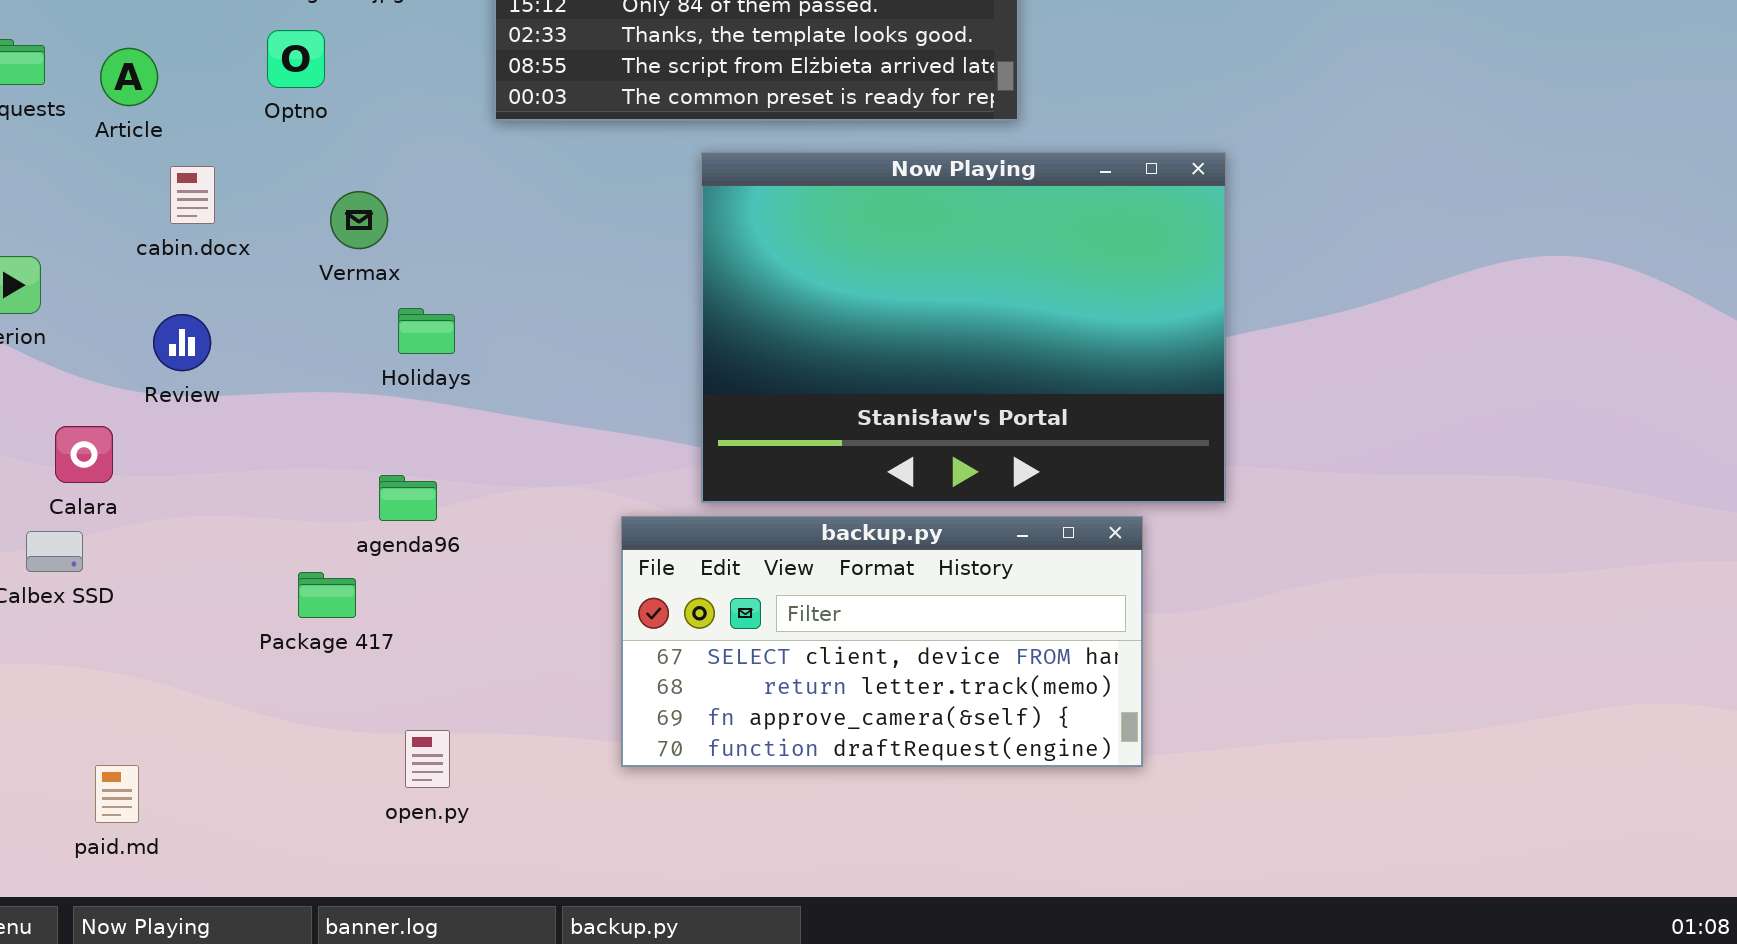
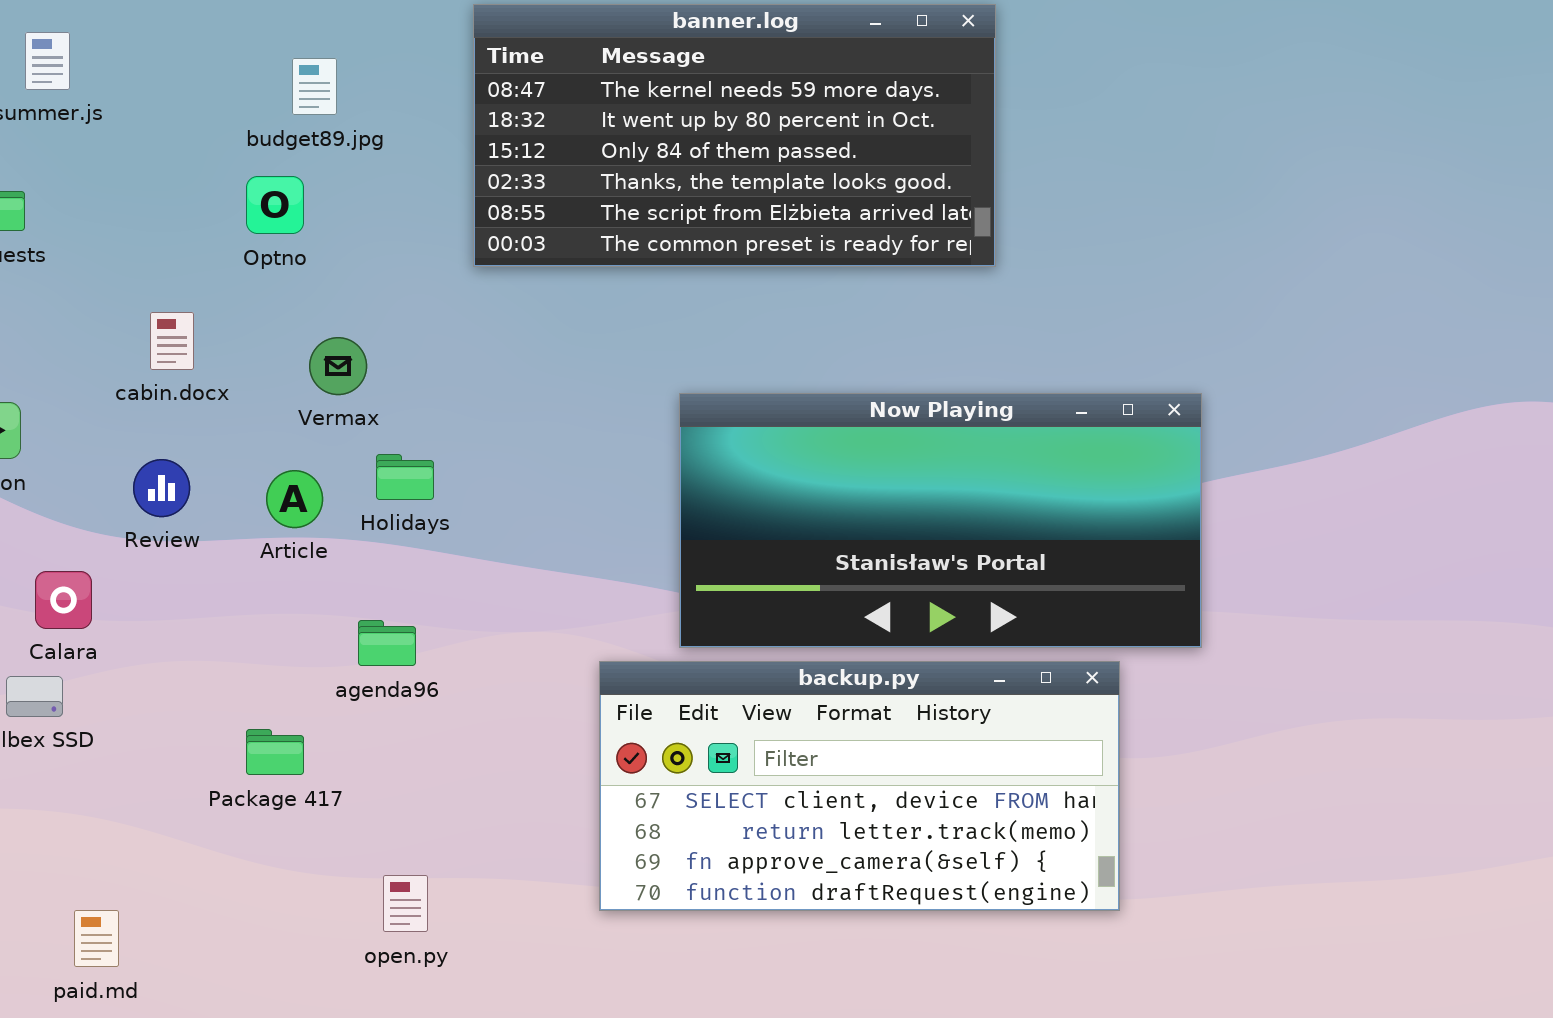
Article: [100,48,158,106] -> [266,470,323,528], moved
Now Playing: [701,152,1226,503] -> [679,393,1202,648], resized
Package 417: [298,572,356,618] -> [246,729,304,775], moved

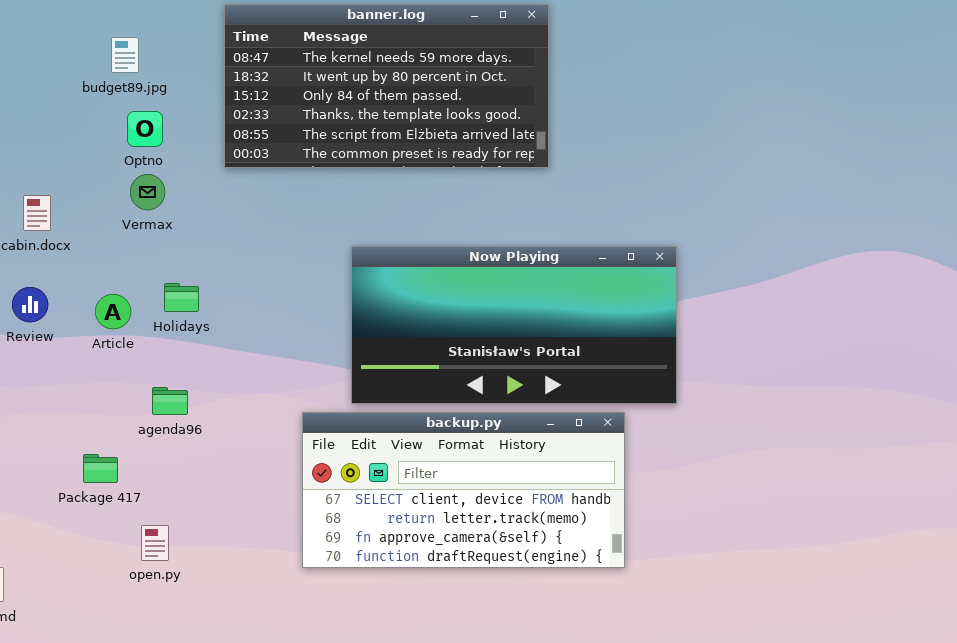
Optno: [246,176,304,234] -> [127,111,163,147], moved
Vermax: [309,337,367,395] -> [130,174,165,210], moved
open.py: [383,875,428,932] -> [141,525,169,561], moved

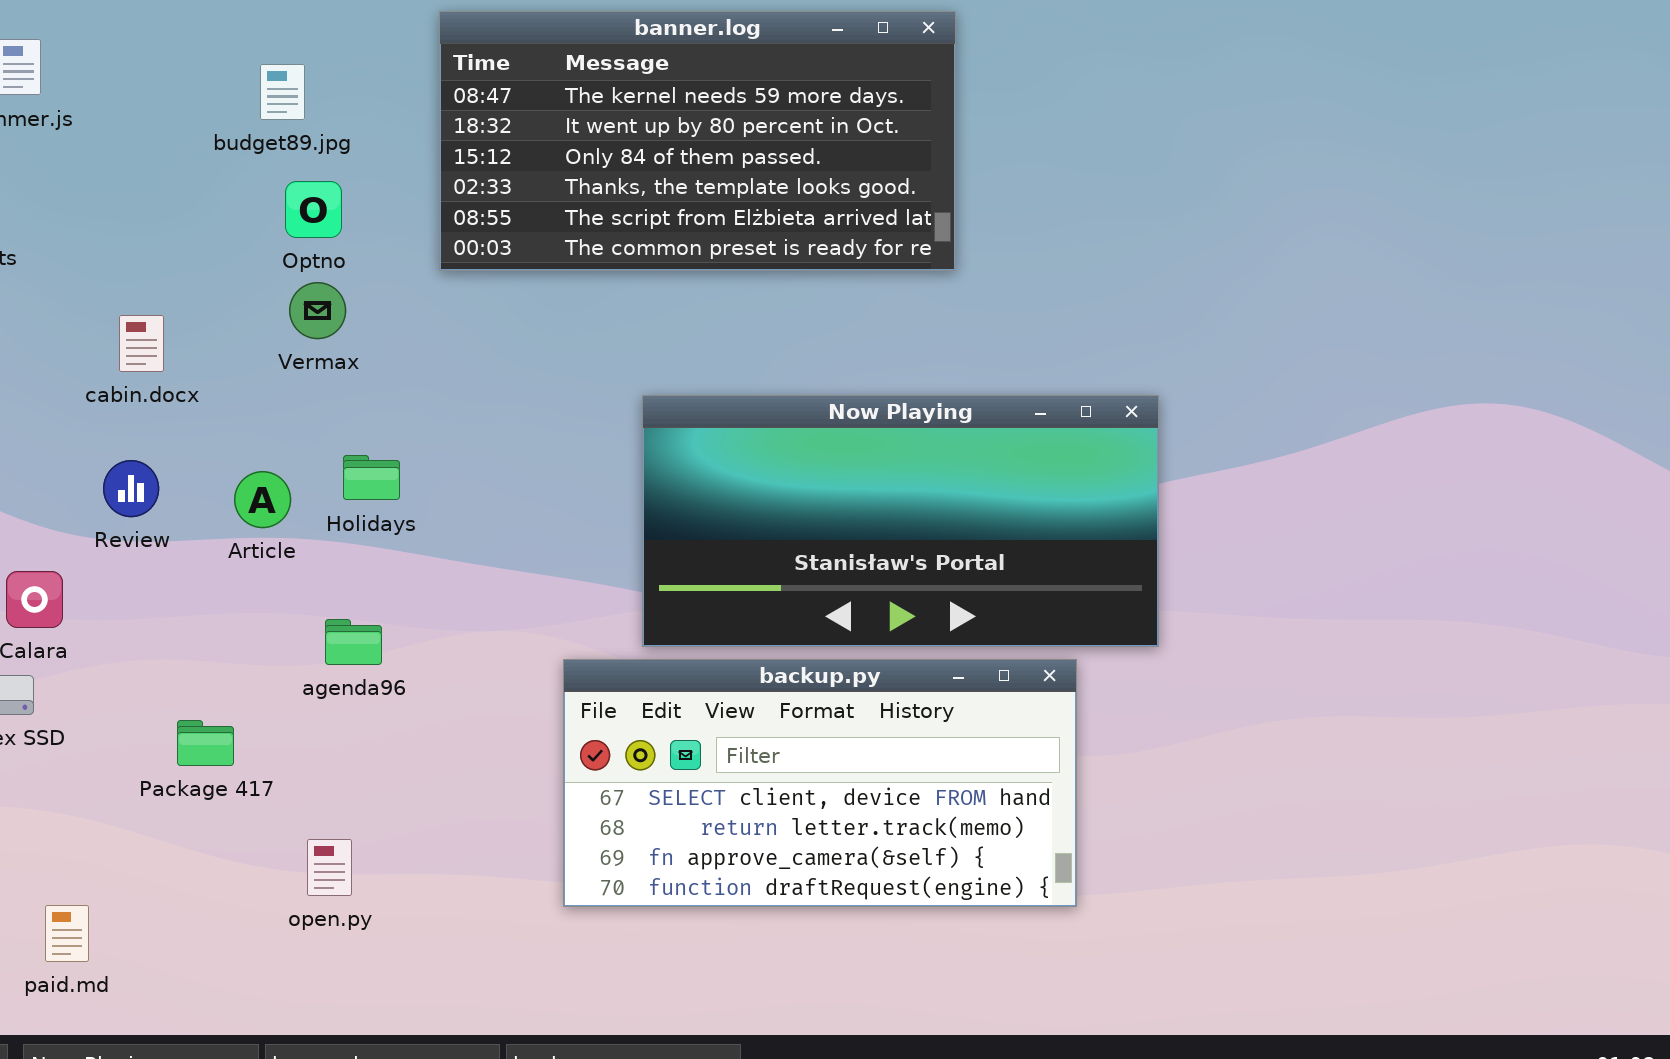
Package 417: [83,454,118,483] -> [177,720,234,766], moved

